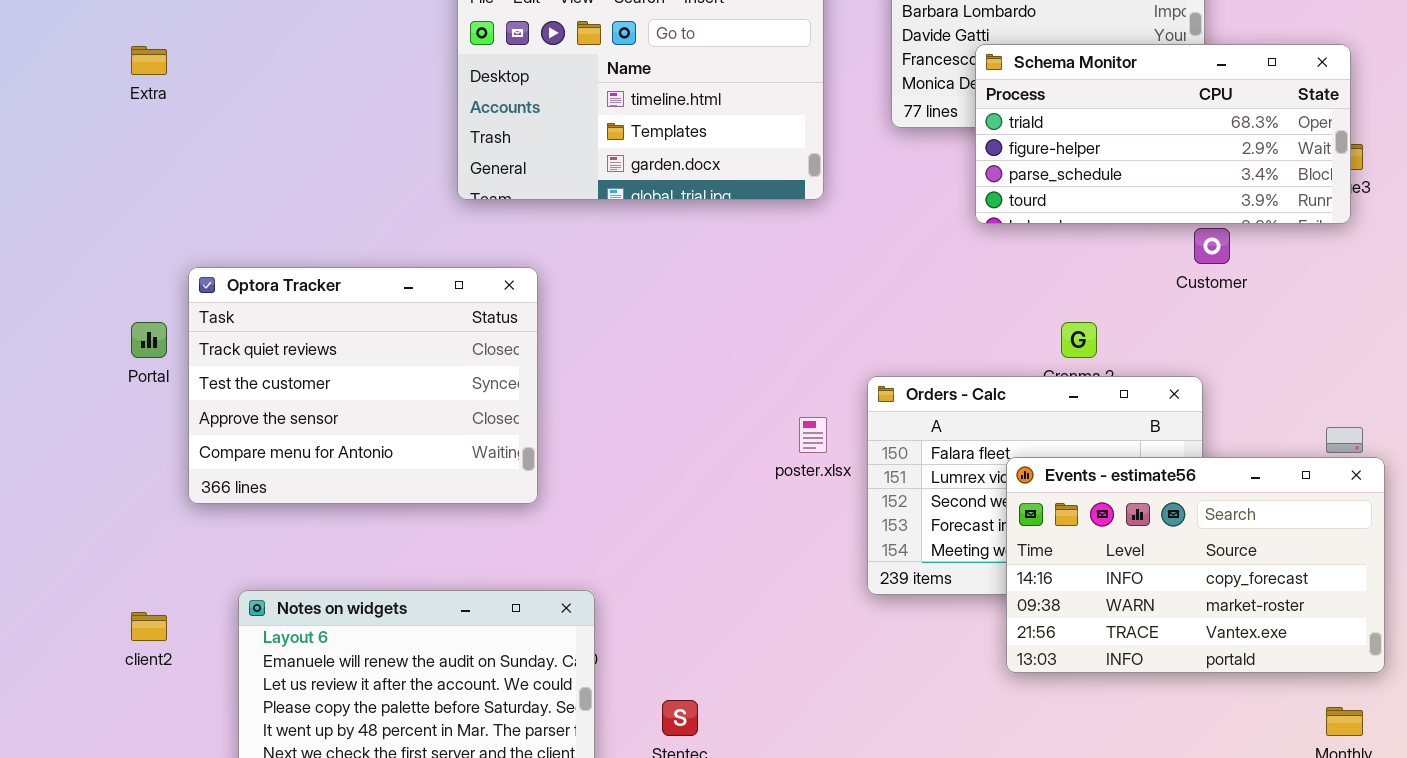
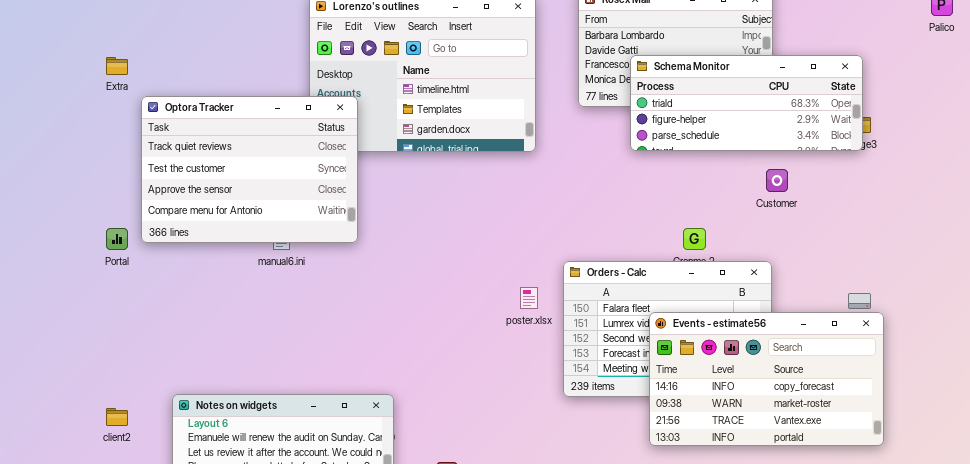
Schema Monitor: [975,44,1351,224] -> [630,55,863,151], resized
Optora Tracker: [188,267,538,504] -> [141,96,358,243], moved

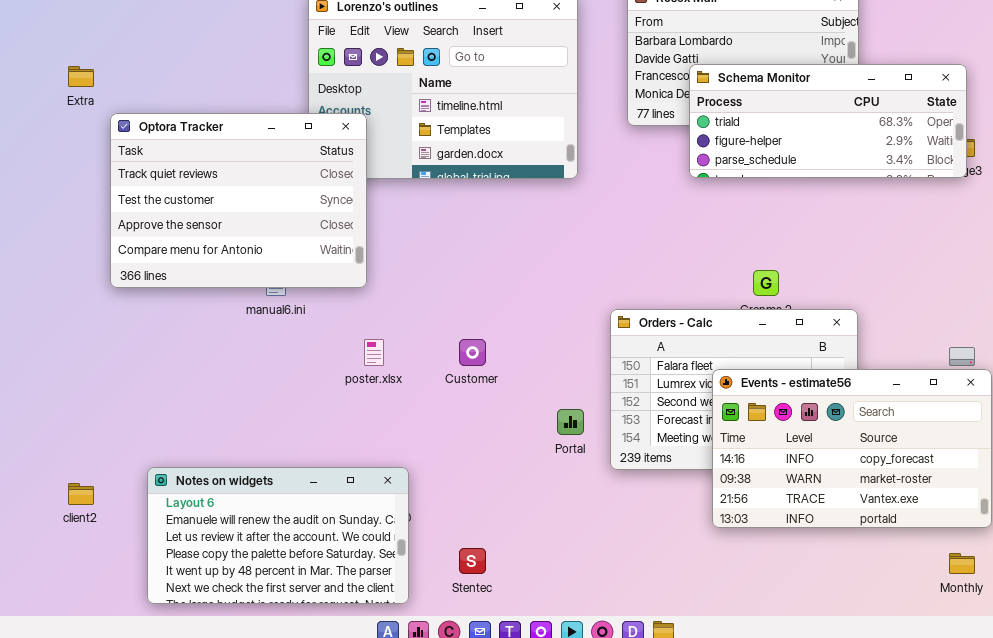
Customer: [766,169,788,192] -> [459,339,486,366], moved
Portal: [106,228,128,250] -> [557,409,584,435], moved
poster.xlsx: [520,287,538,309] -> [364,339,384,366], moved

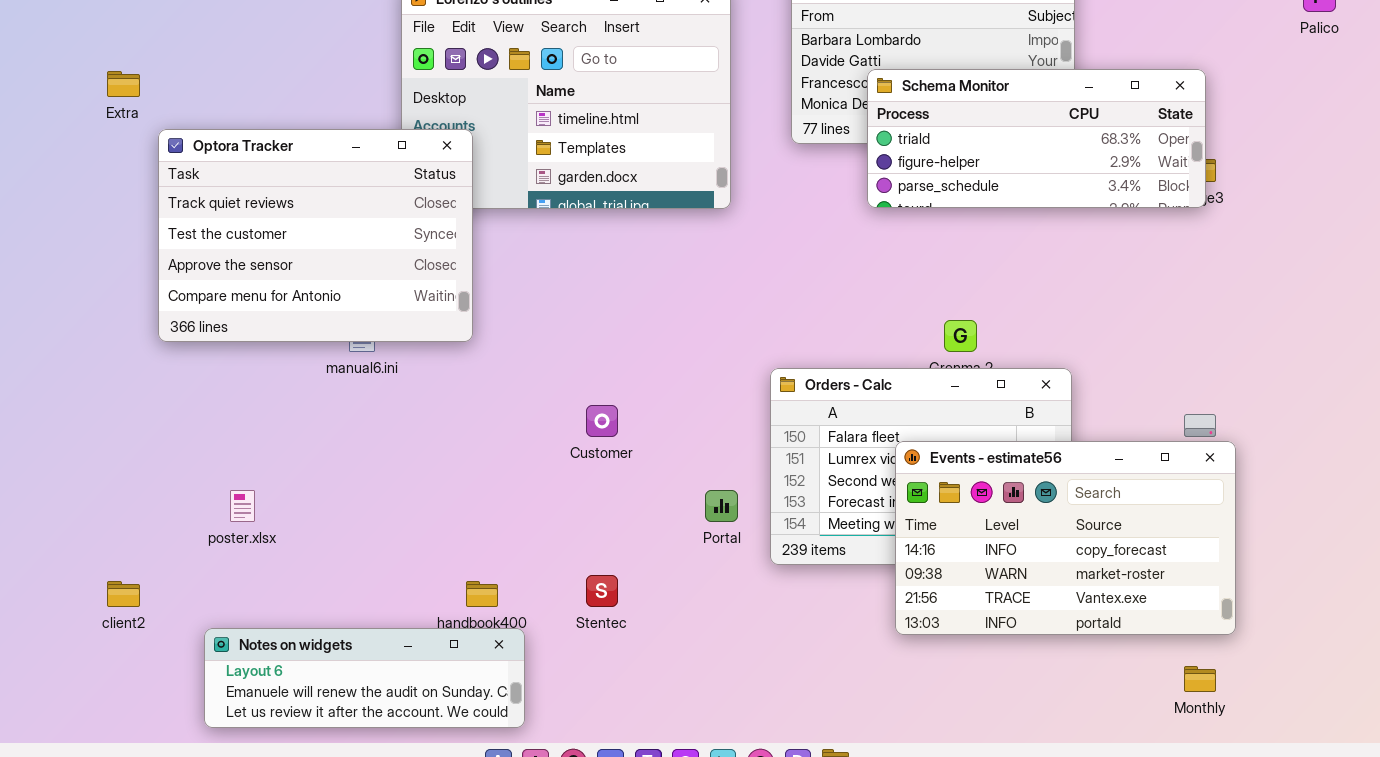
poster.xlsx: [364,339,384,366] -> [230,490,255,522], moved
Notes on widgets: [147,467,409,604] -> [204,628,525,728], resized
Stentec: [459,548,486,574] -> [586,575,618,607], moved

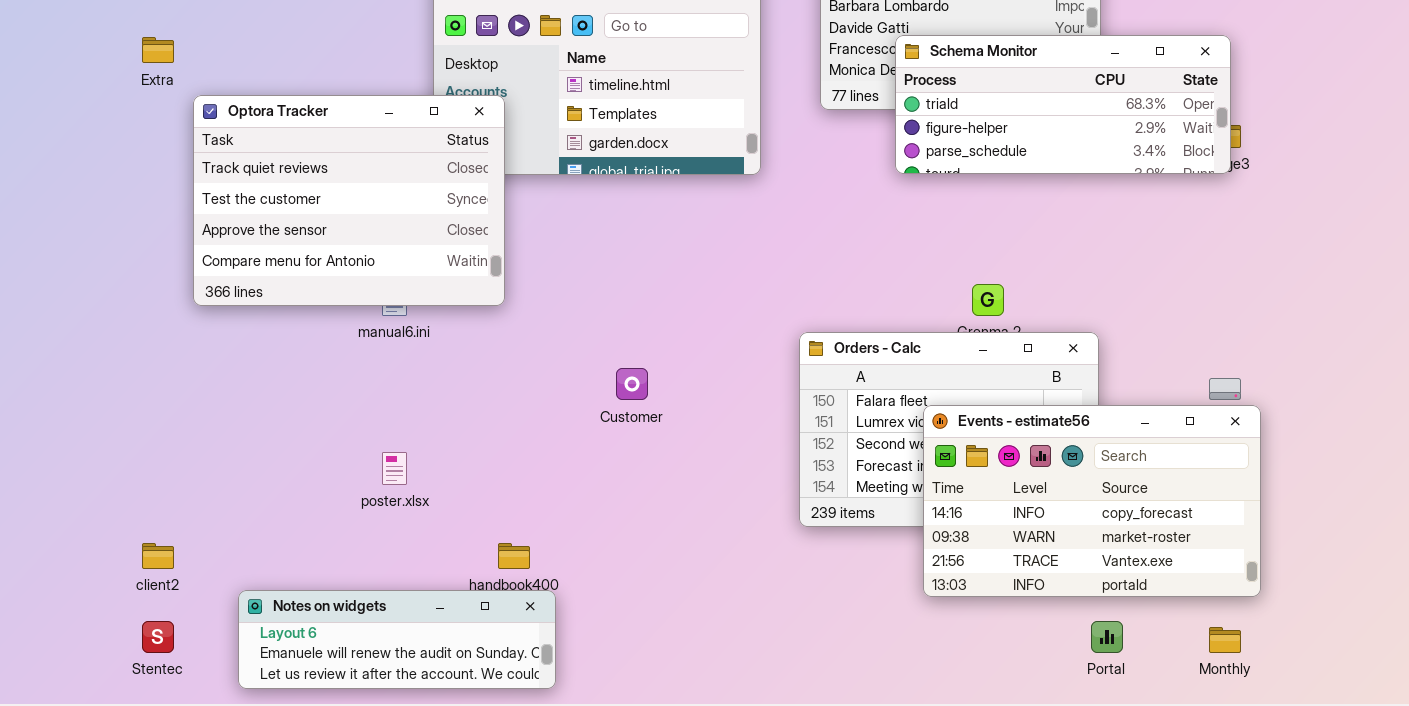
poster.xlsx: [230,490,255,522] -> [382,452,407,485], moved
Portal: [705,490,738,522] -> [1091,621,1123,653], moved
Stentec: [586,575,618,607] -> [142,621,174,653], moved

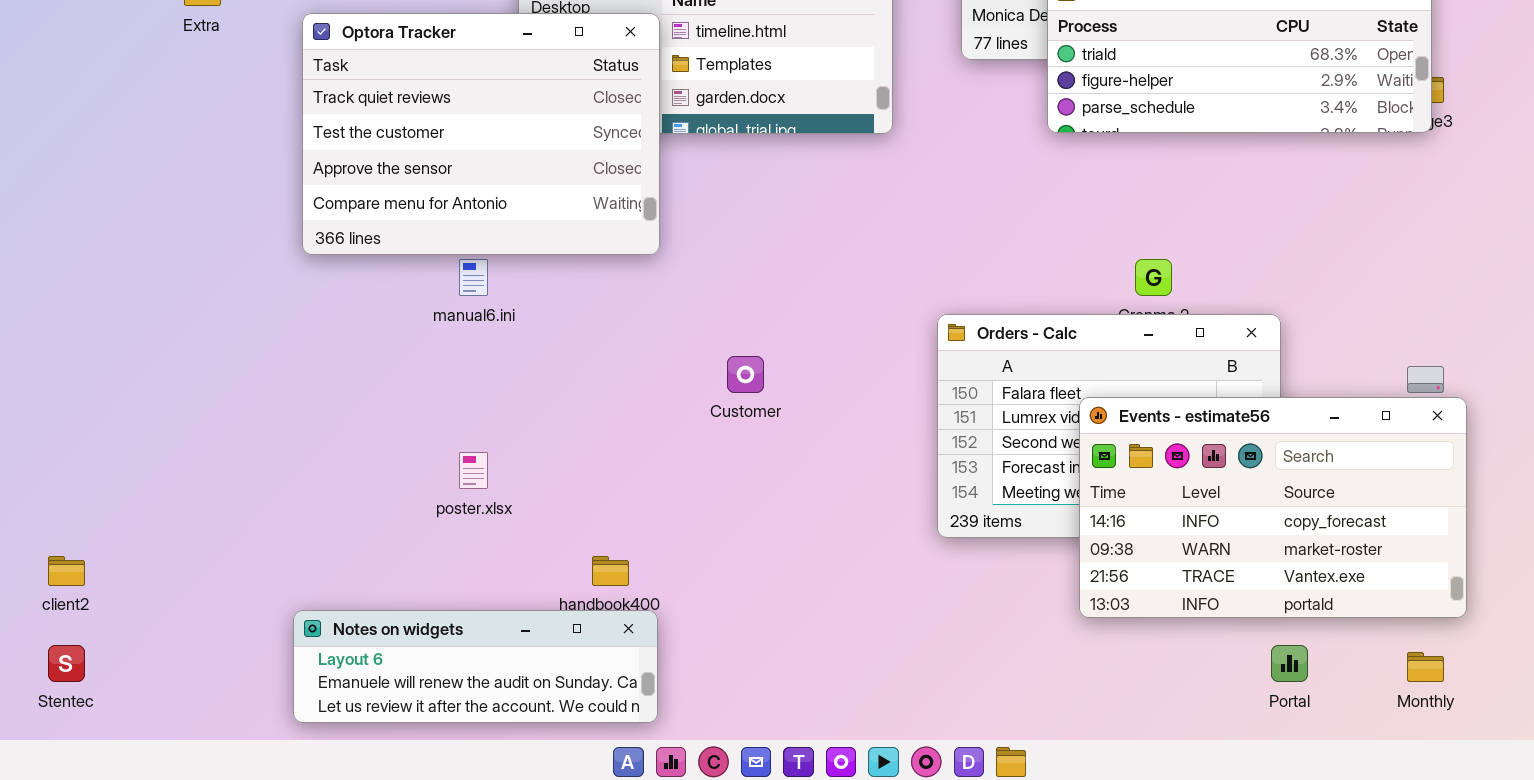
Optora Tracker: [193,95,505,306] -> [302,13,660,255], moved
client2: [142,543,174,569] -> [48,556,85,586], moved
Stentec: [142,621,174,653] -> [48,645,85,682], moved

